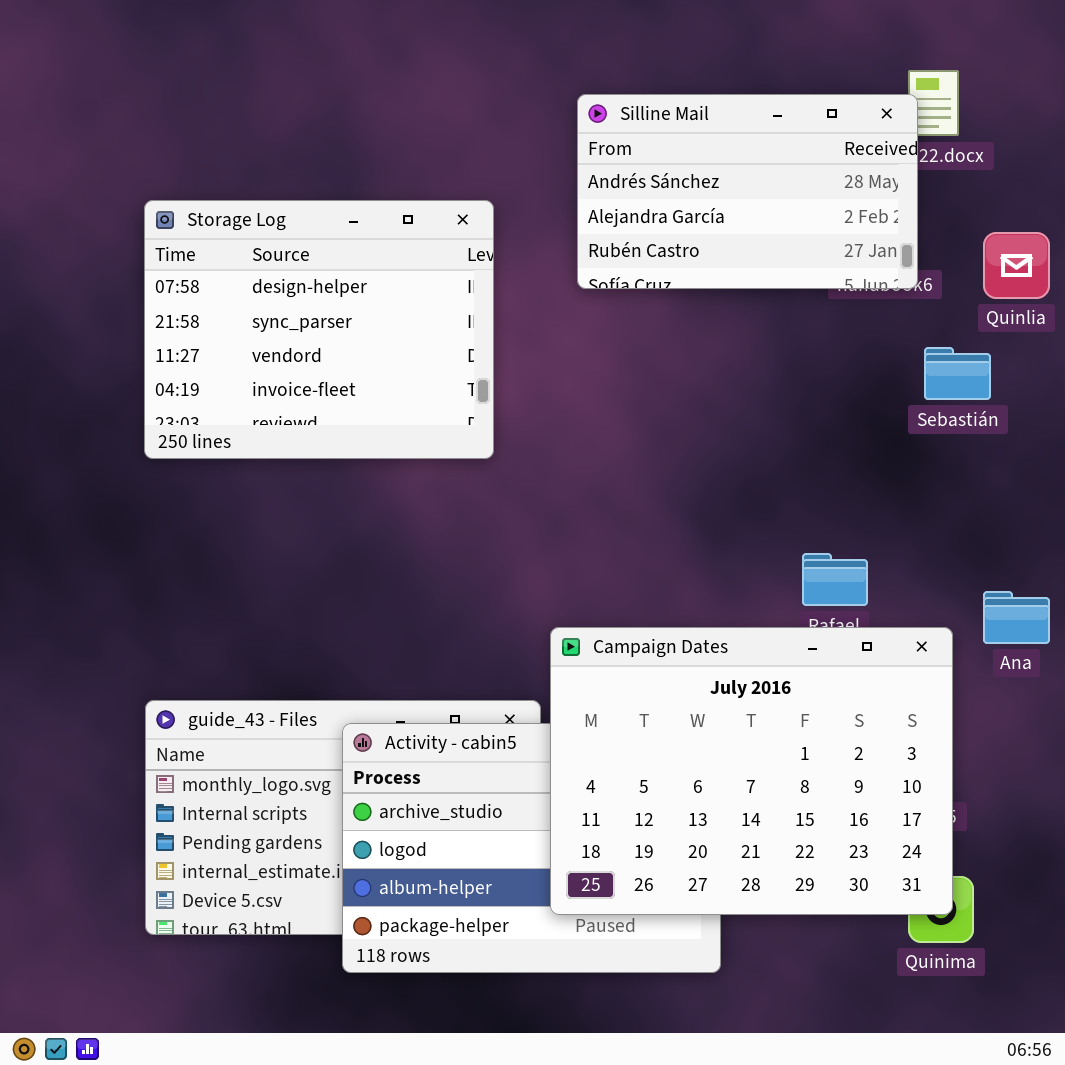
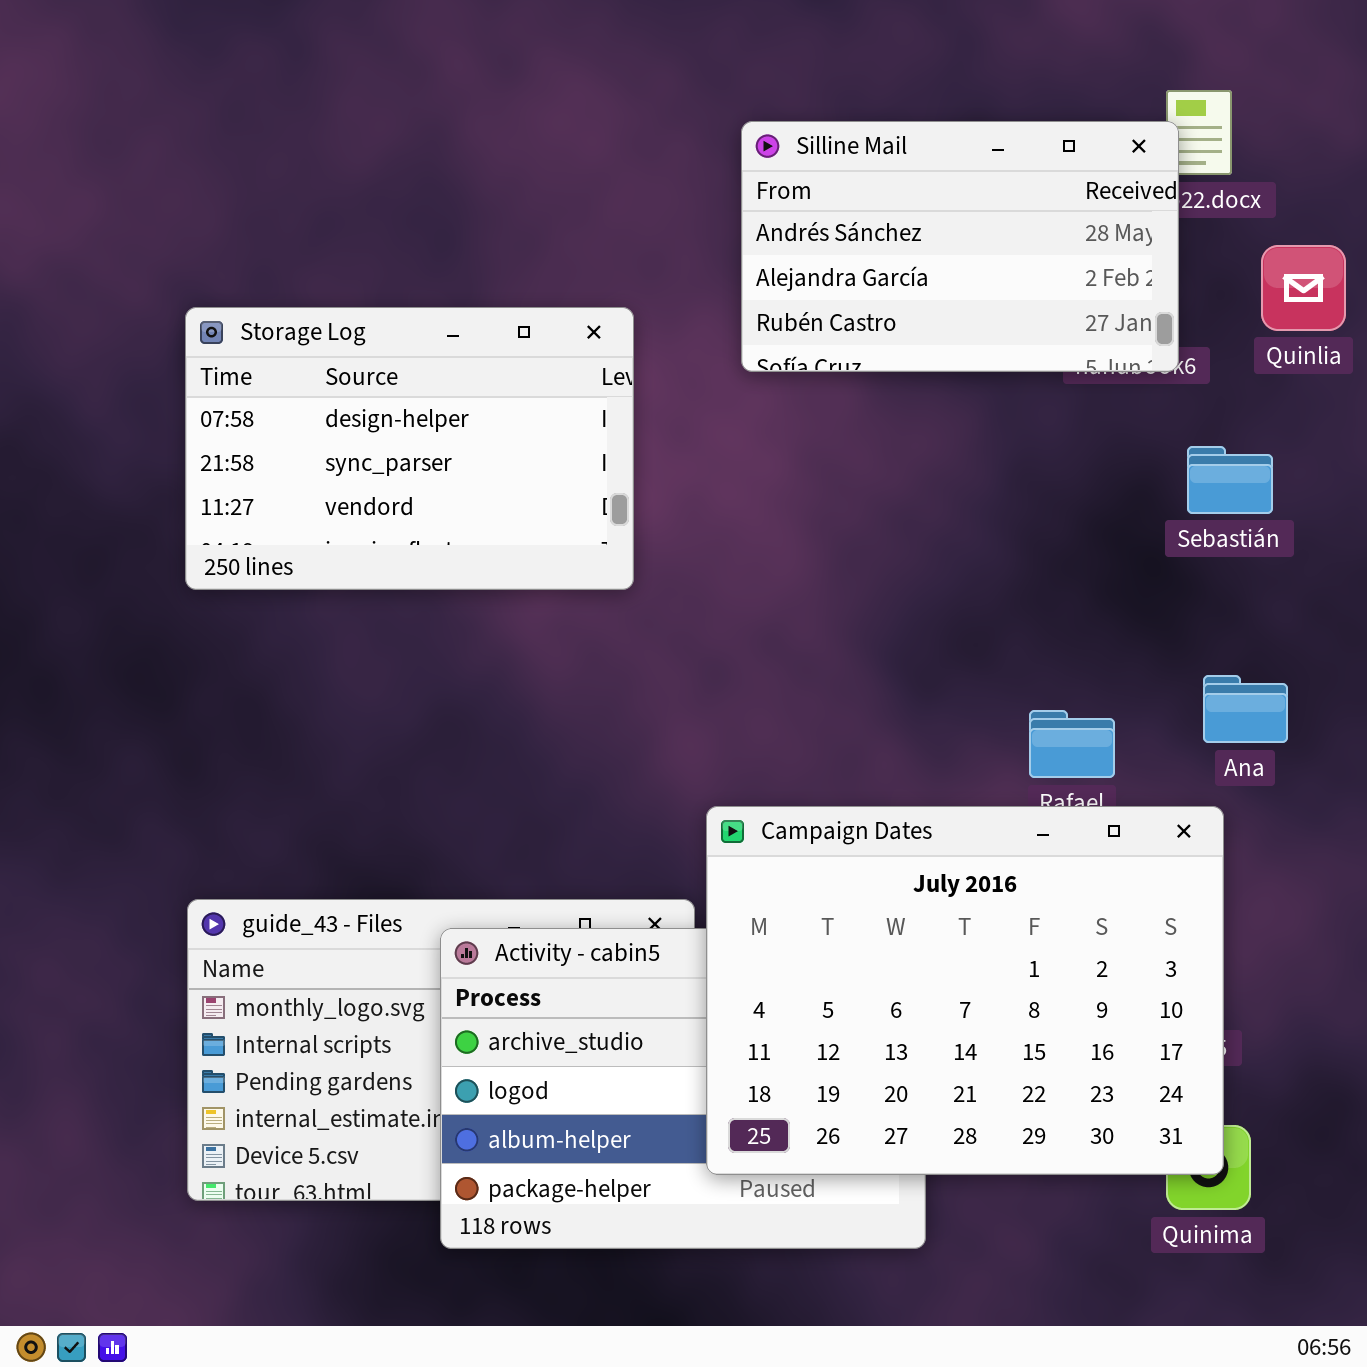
Storage Log: [144,200,494,459] -> [185,307,634,590], resized
Quinlia: [983,232,1050,299] -> [1261,245,1346,331], moved
Ana: [983,591,1050,644] -> [1203,675,1288,743], moved

